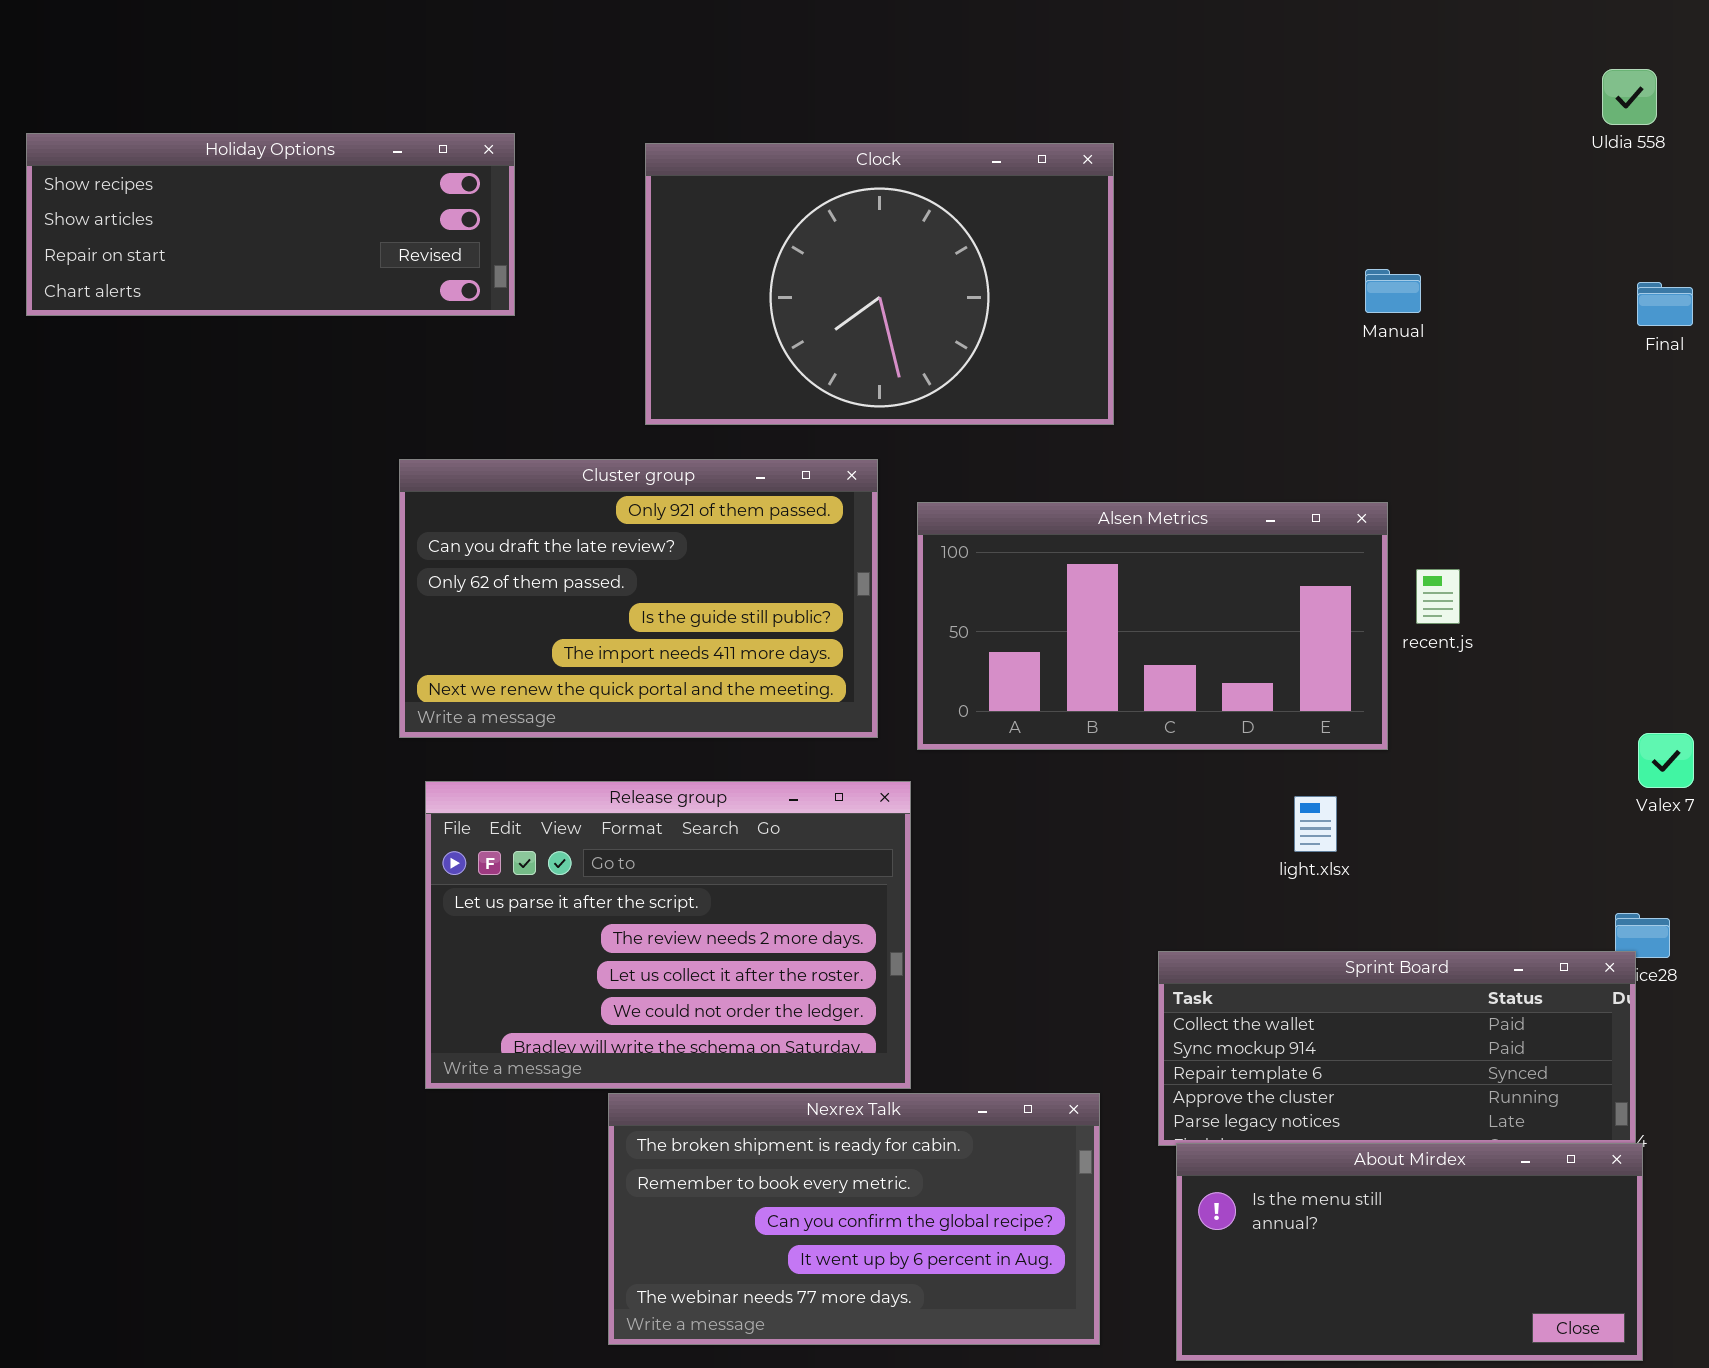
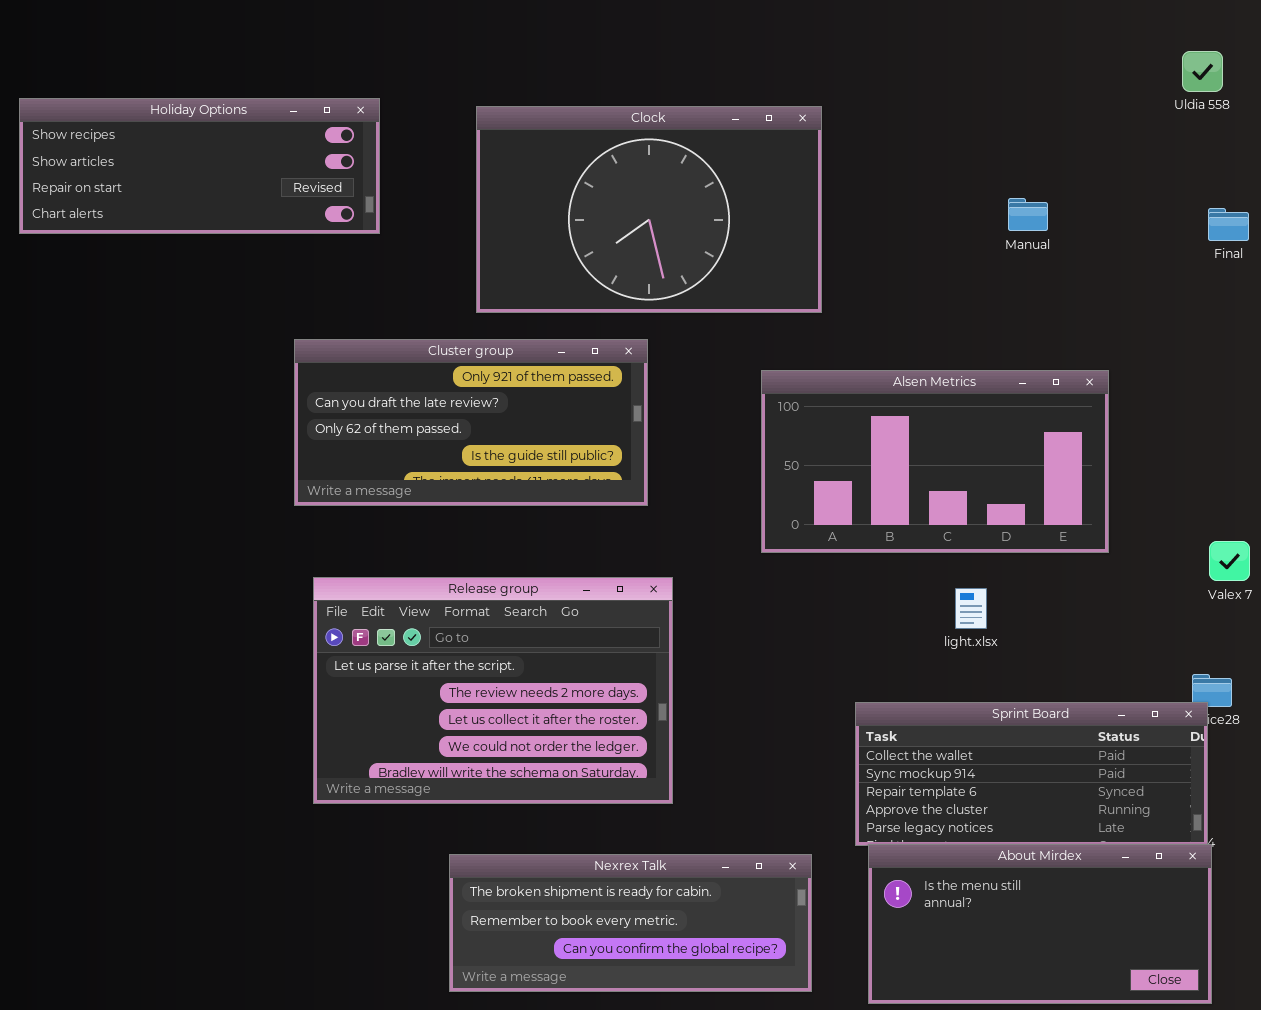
Cluster group: [399,459,878,738] -> [294,339,648,506], resized
Alsen Metrics: [917,502,1388,750] -> [761,370,1109,553], moved
Nexrex Talk: [608,1093,1100,1345] -> [449,854,812,992], resized

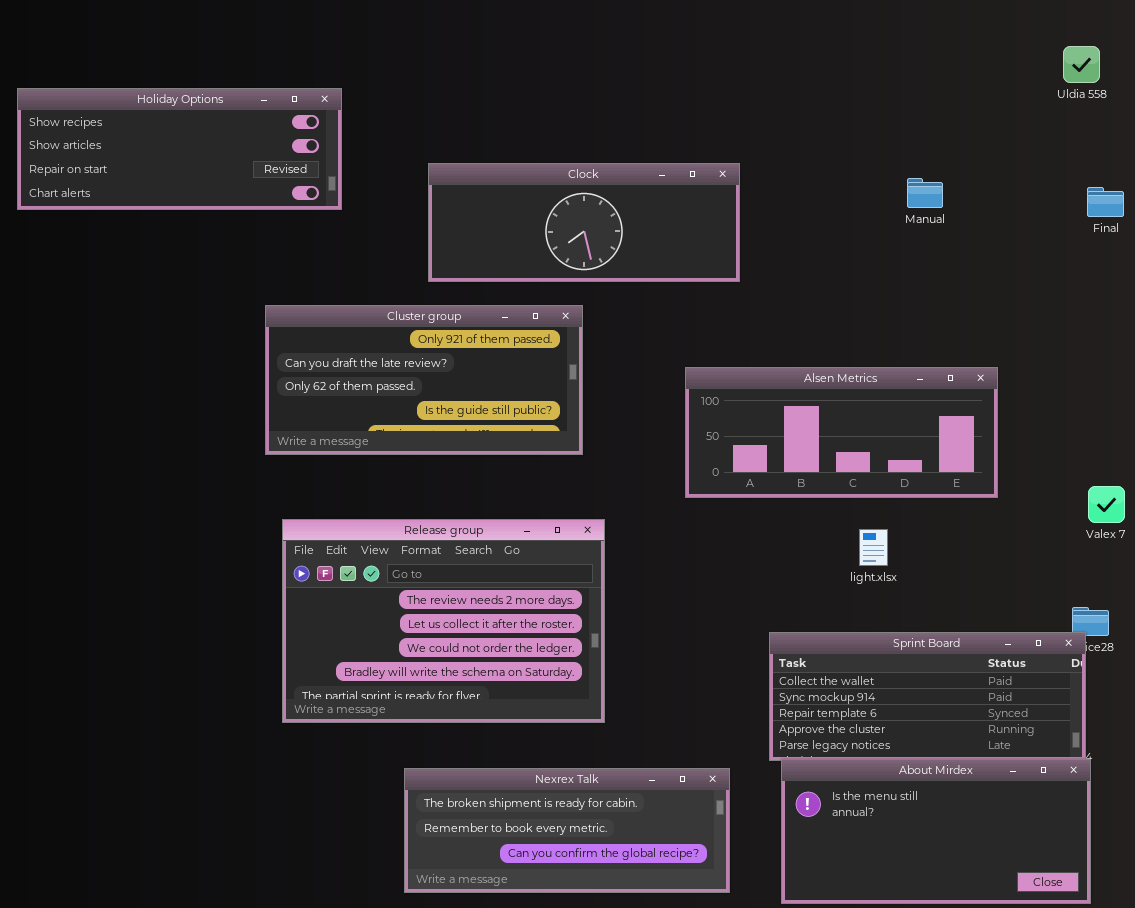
Clock: [476,106,822,313] -> [428,163,740,282], resized
Alsen Metrics: [761,370,1109,553] -> [685,367,998,498], resized
Release group: [313,577,673,804] -> [282,519,605,723], scrolled down 1 row

